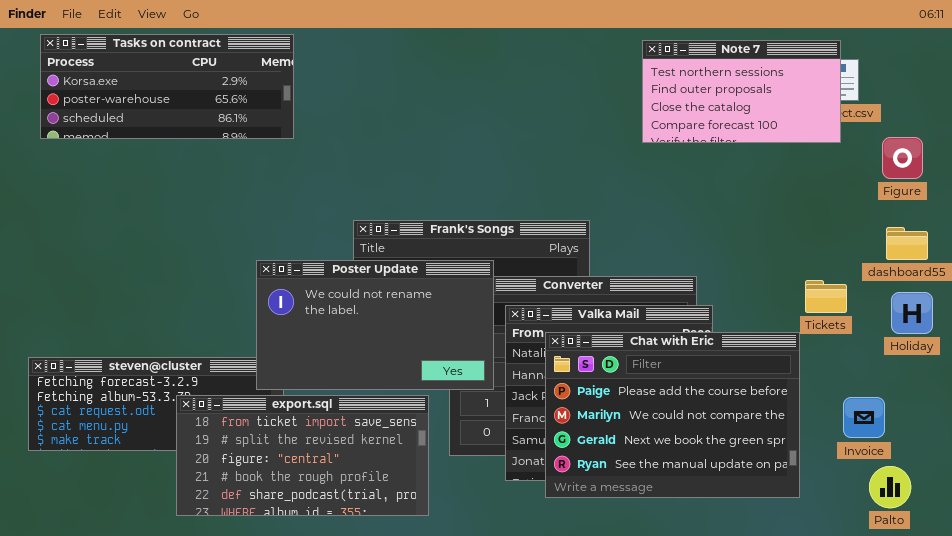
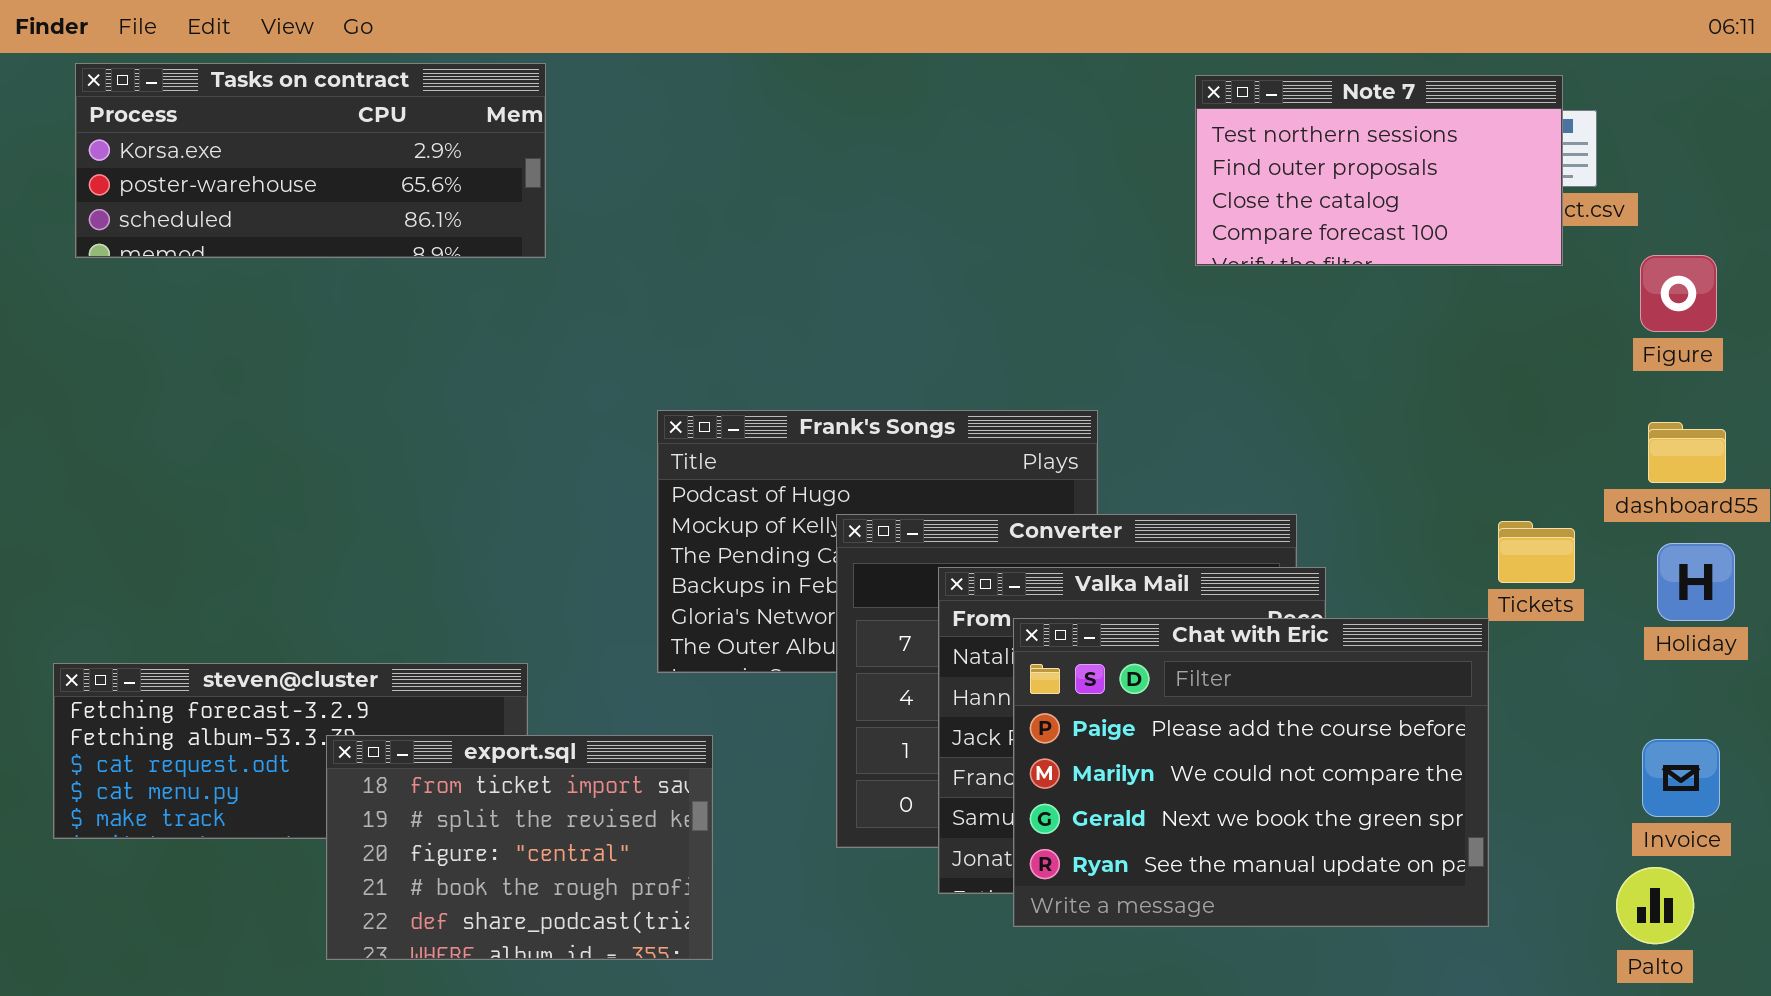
Poster Update: [256,260,494,390] -> none, closed
export.sql: [176,395,429,516] -> [326,735,713,960], resized
Invoice: [843,397,885,438] -> [1642,739,1720,817], moved

